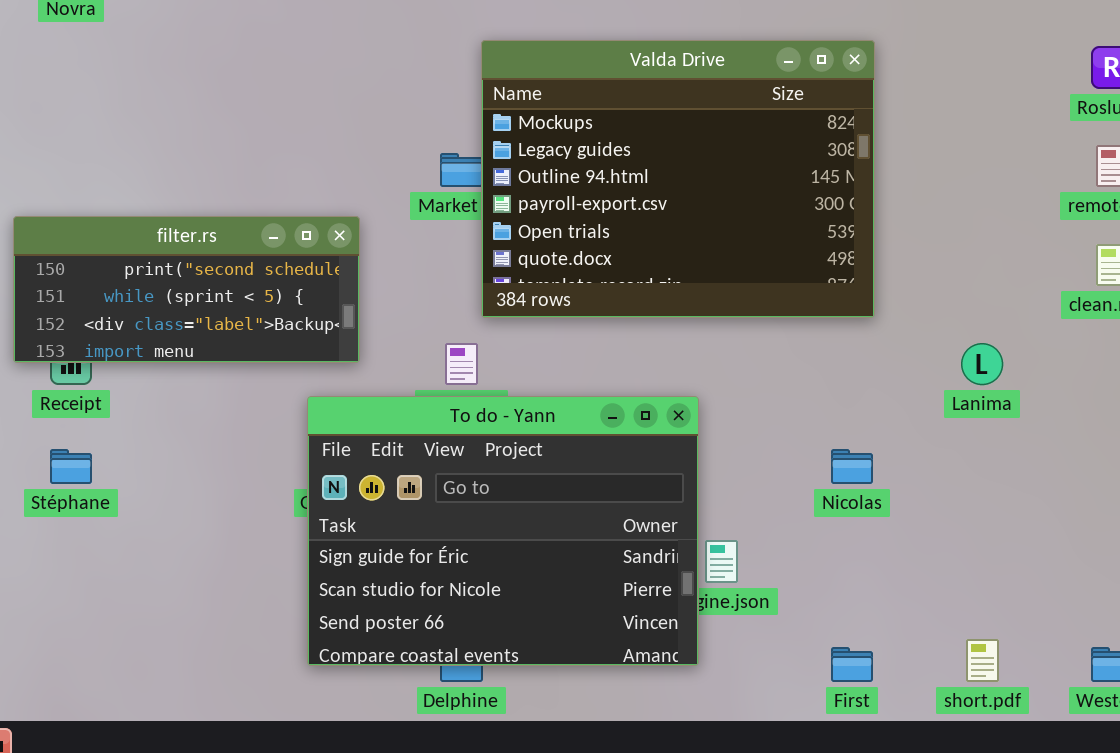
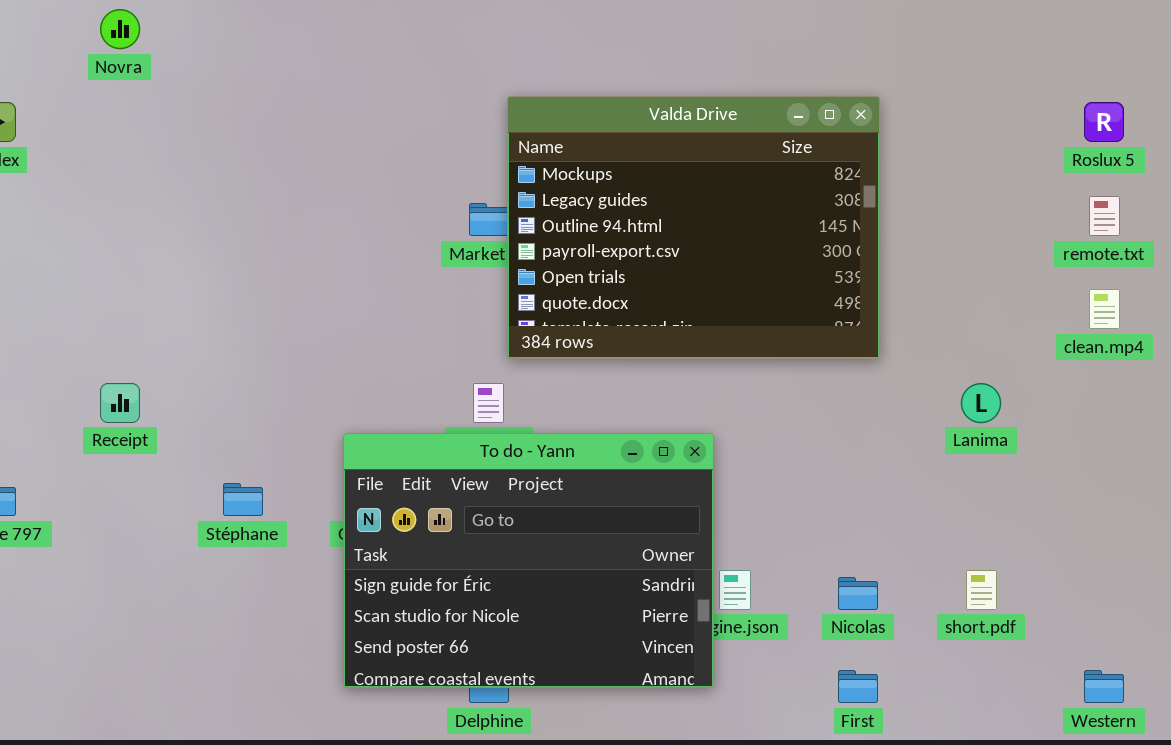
filter.rs: [13,216,360,363] -> none, closed
Stéphane: [50,449,92,484] -> [223,483,263,516], moved
Nicolas: [831,449,873,484] -> [838,577,878,610], moved
short.pdf: [966,639,999,682] -> [966,570,997,610], moved

